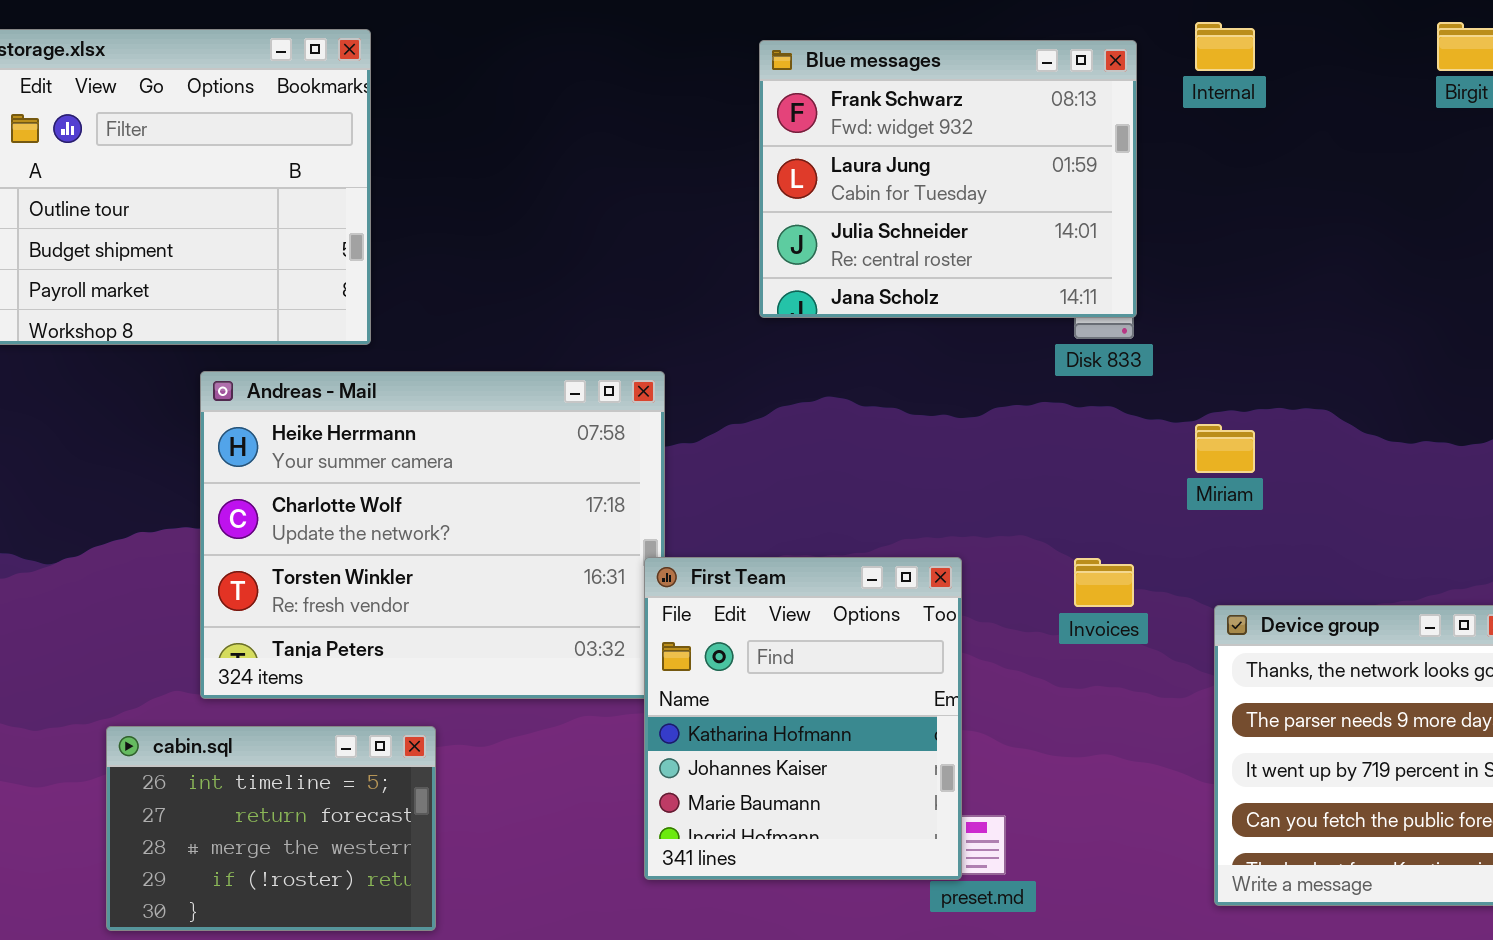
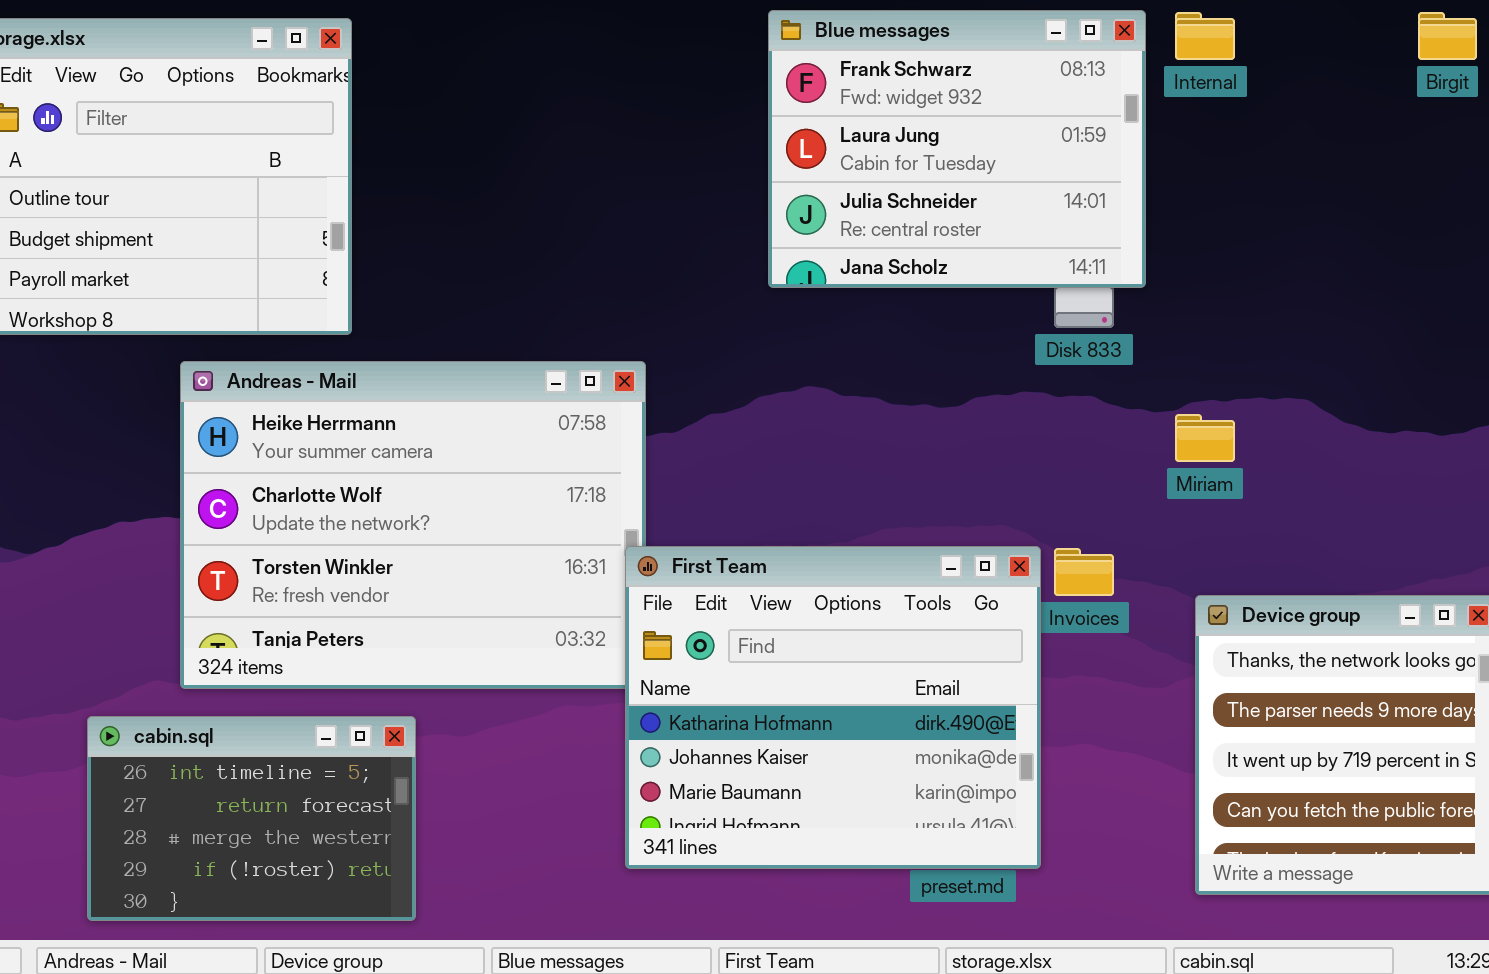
Blue messages: [759,40,1137,318] -> [768,10,1146,288], moved
First Team: [644,557,962,880] -> [625,546,1041,869], resized

